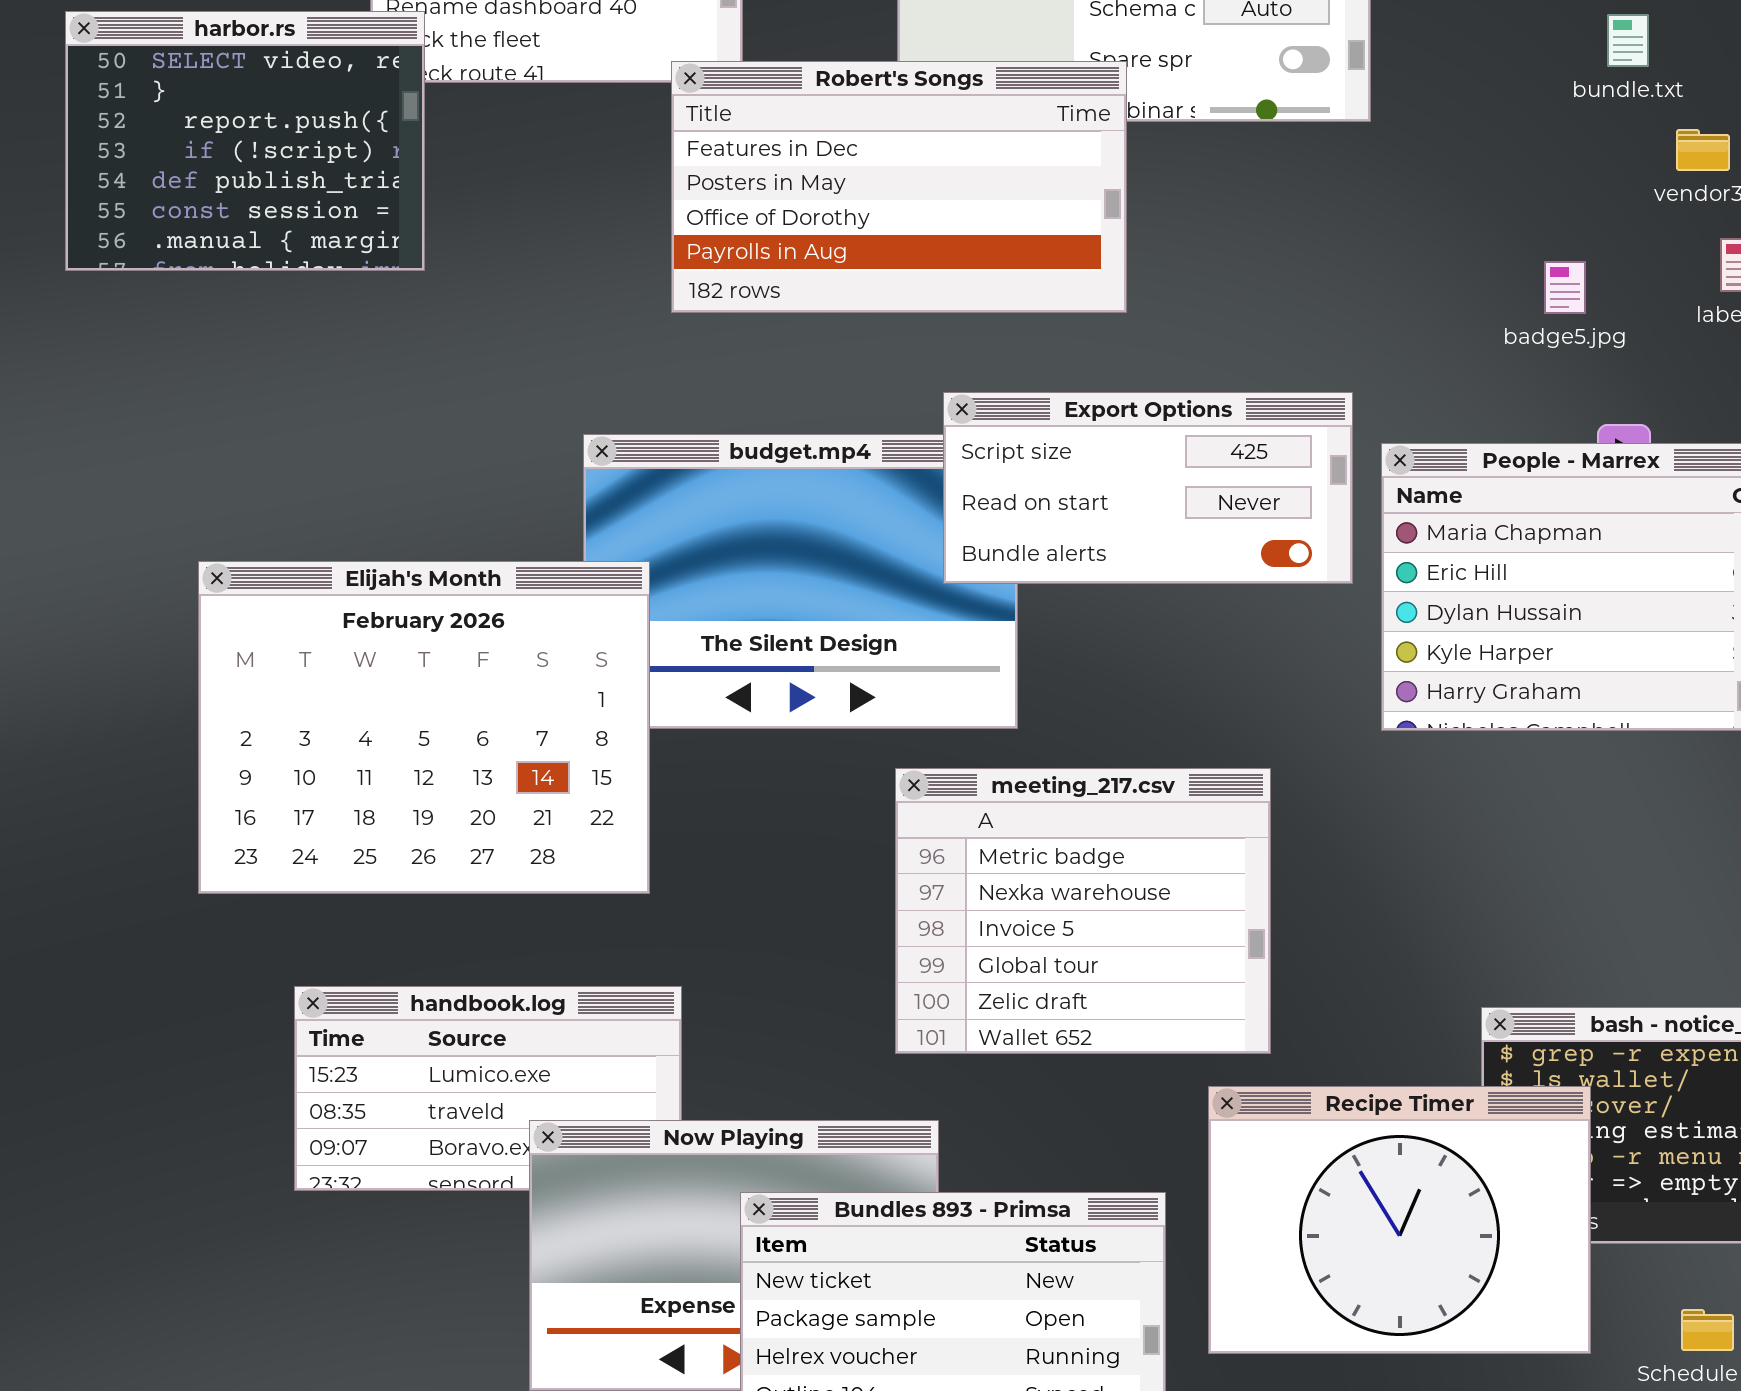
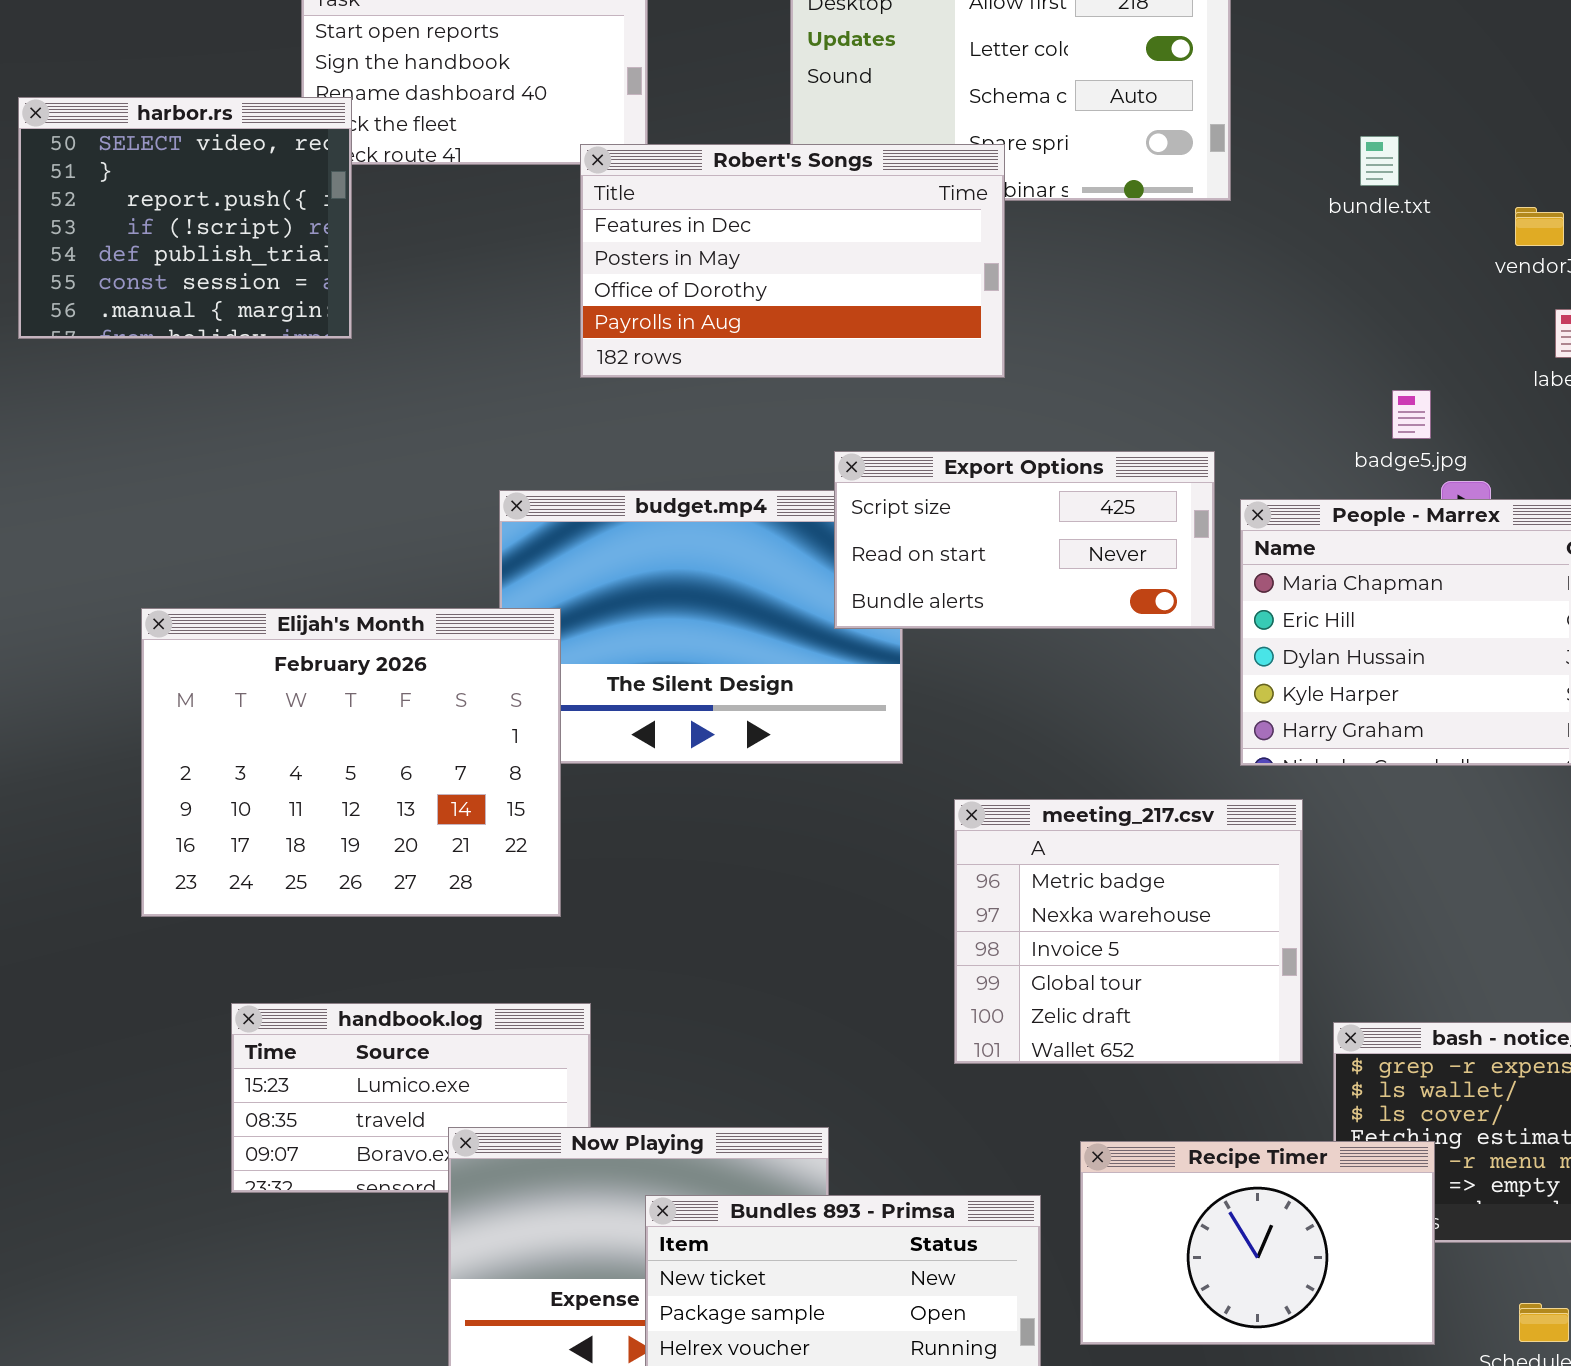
bundle.txt: [1607,14,1649,67] -> [1360,136,1399,186], moved
badge5.jpg: [1544,261,1586,314] -> [1392,390,1431,439], moved
meeting_217.csv: [895,768,1271,1054] -> [954,799,1303,1064], moved
Recipe Timer: [1208,1086,1591,1354] -> [1080,1141,1435,1345], resized

